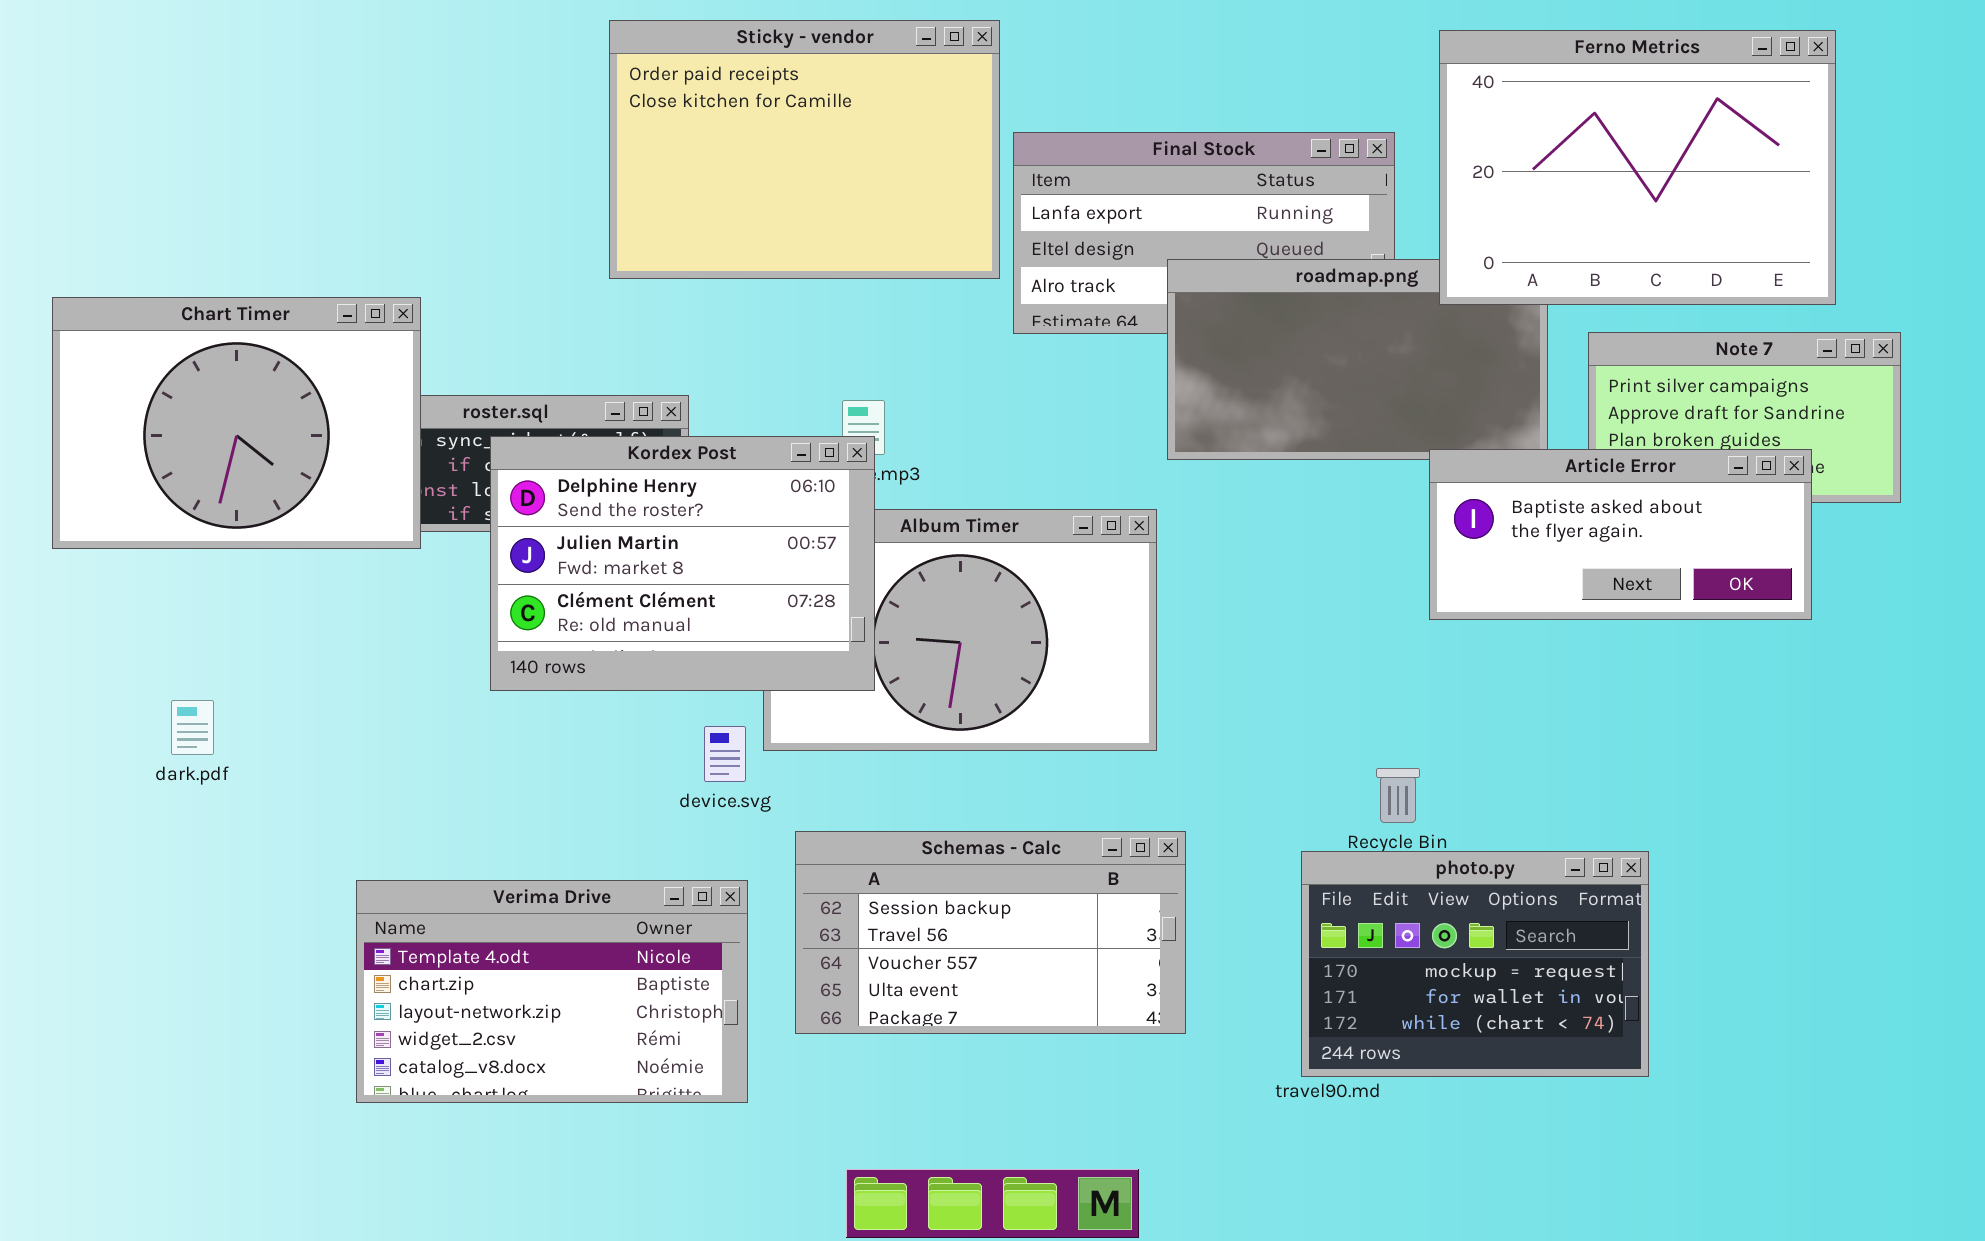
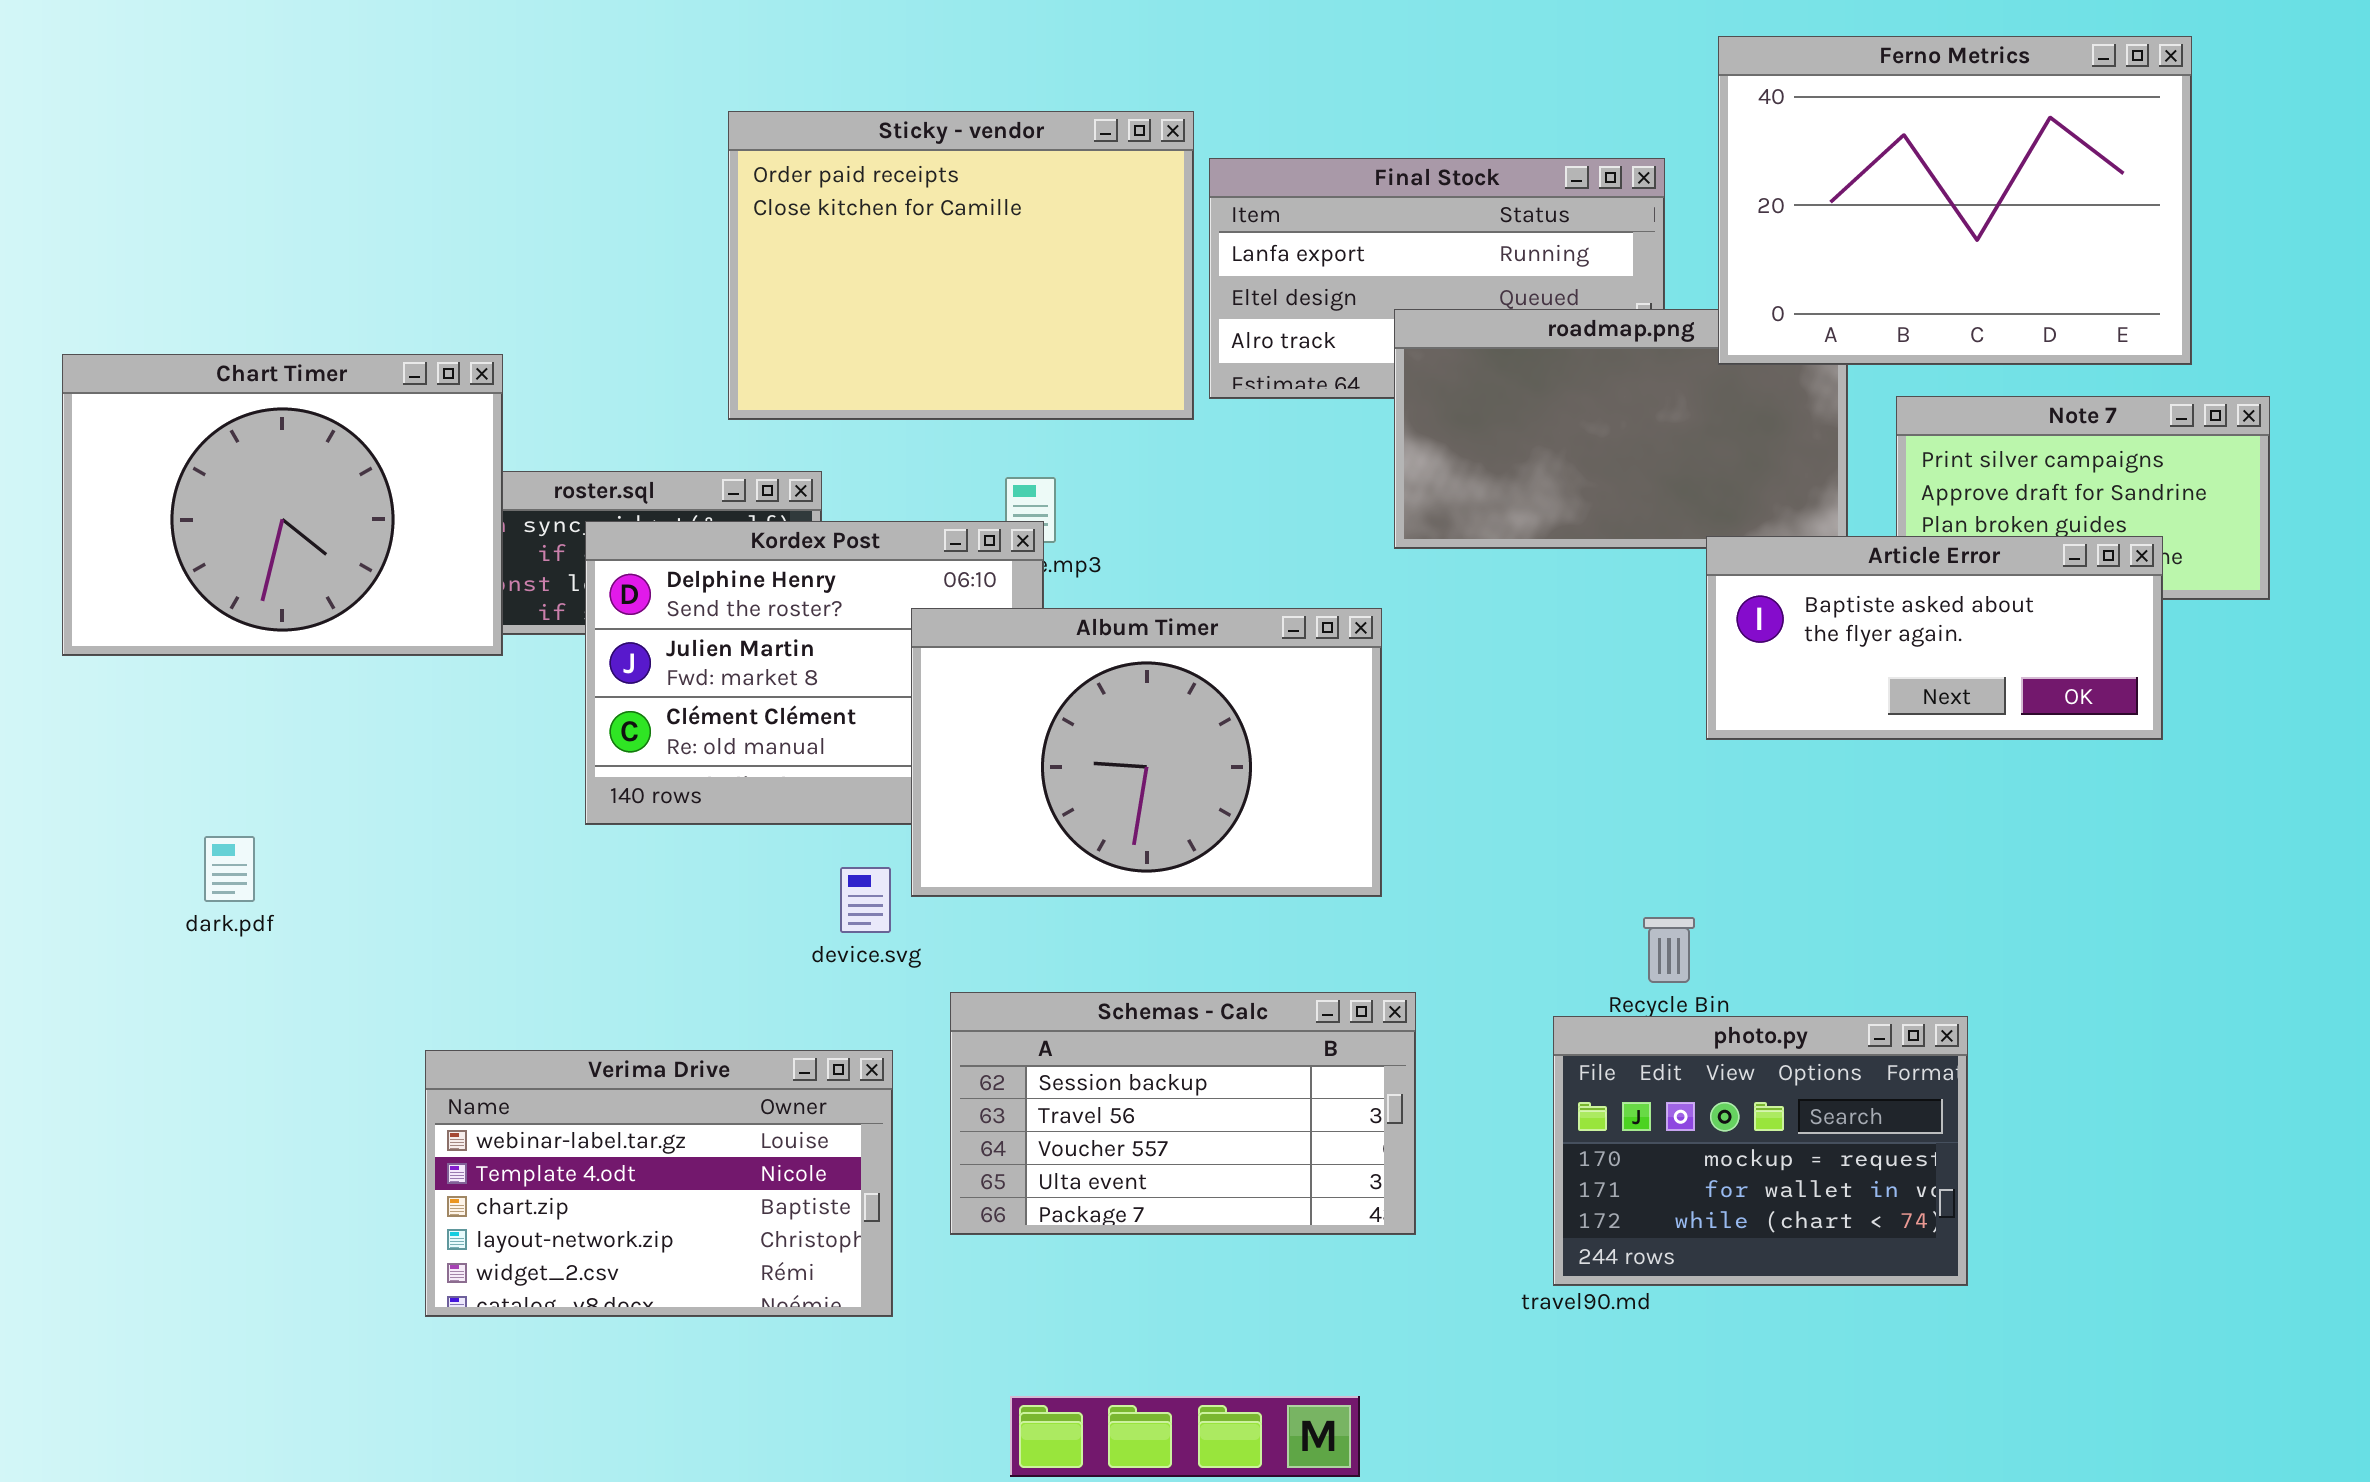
Sticky - vendor: [609,20,1000,279] -> [728,111,1194,420], moved
Album Timer: [763,509,1157,751] -> [911,608,1382,897], raised
Verima Drive: [356,880,748,1103] -> [425,1050,893,1317], scrolled up 1 row

